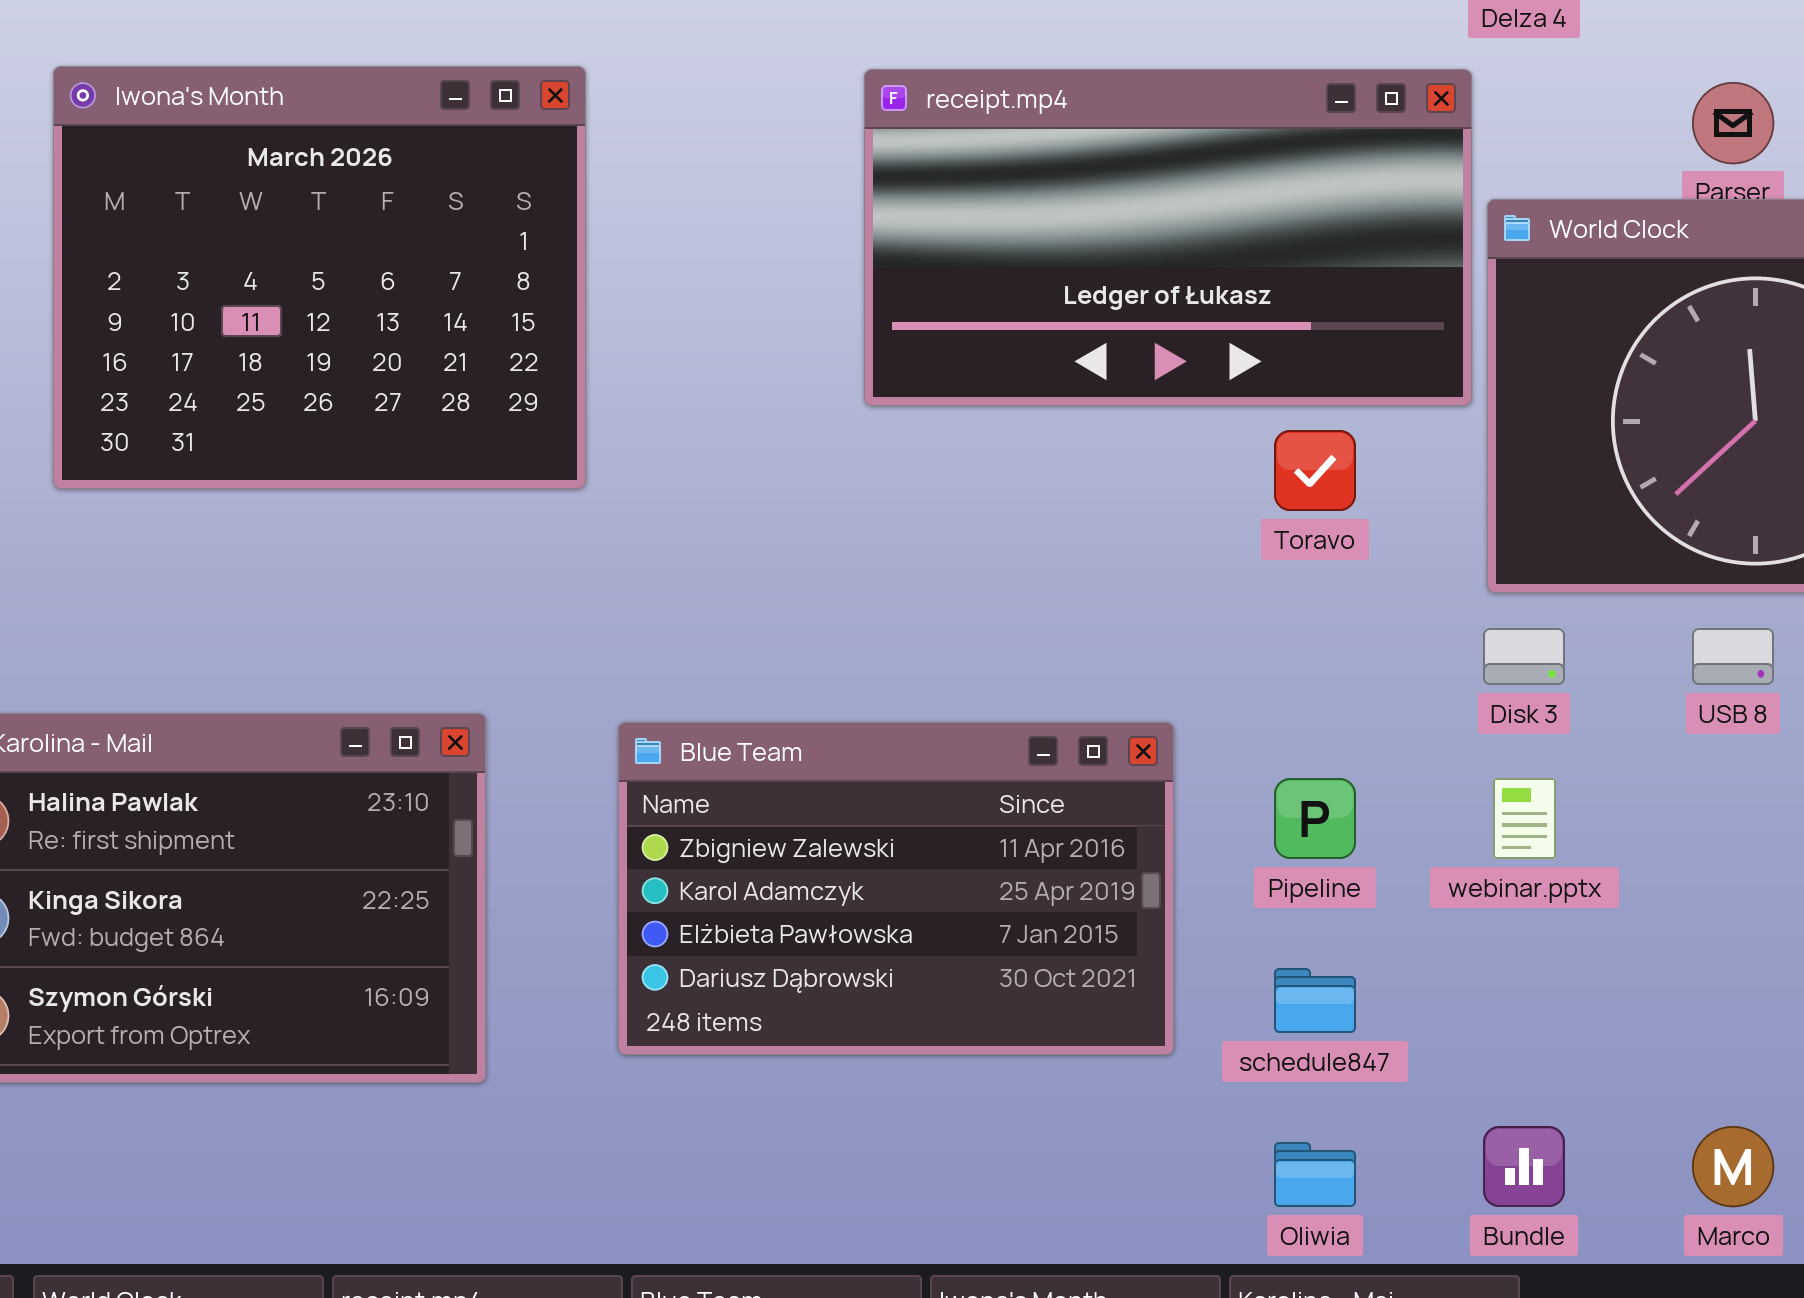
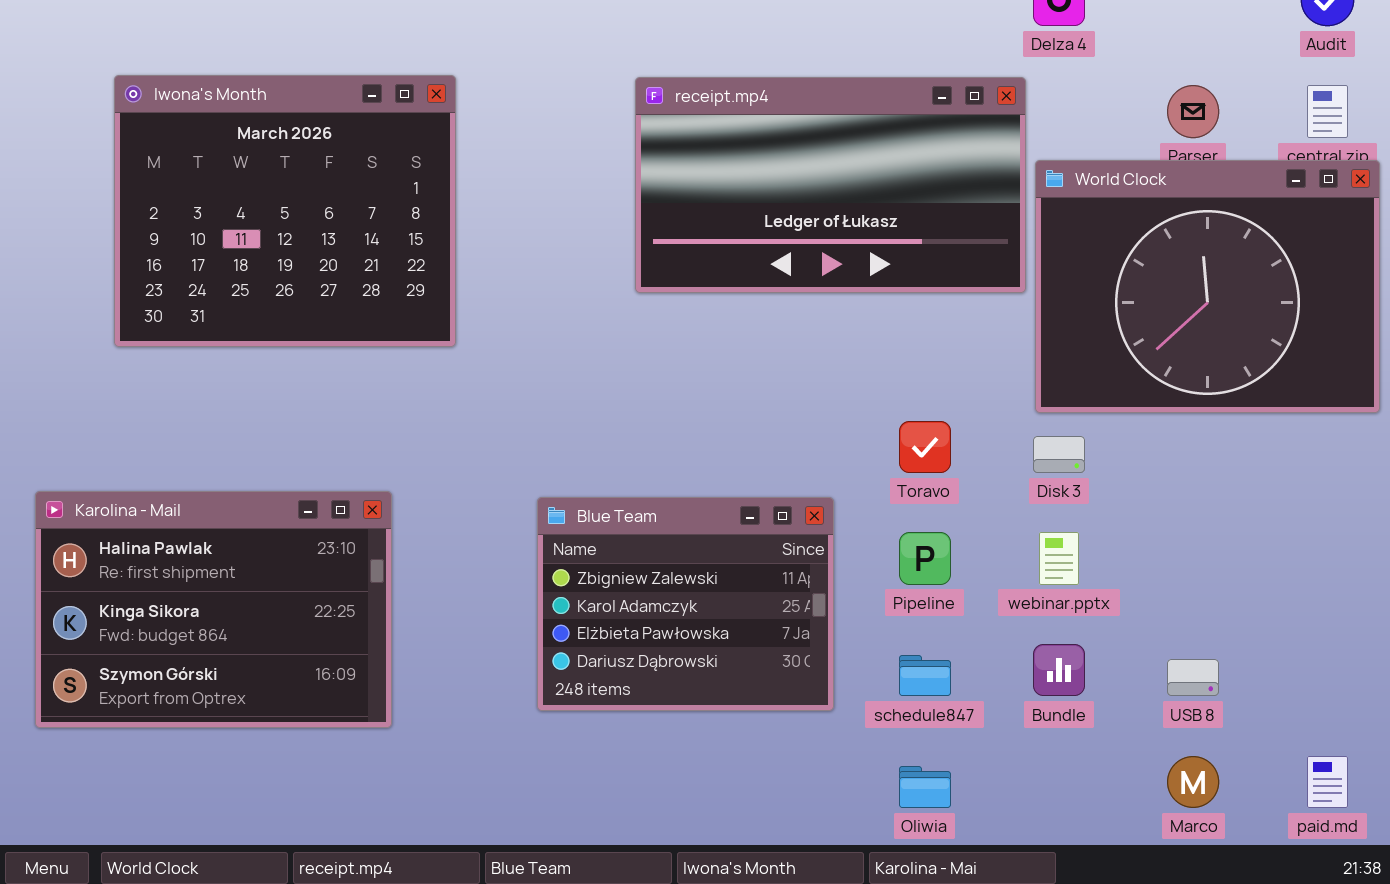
Toravo: [1274,430,1356,511] -> [899,421,951,473], moved
USB 8: [1692,628,1774,685] -> [1167,659,1219,696], moved
Blue Team: [618,722,1174,1055] -> [537,497,834,711], resized
Bundle: [1483,1126,1565,1207] -> [1033,644,1085,696], moved

